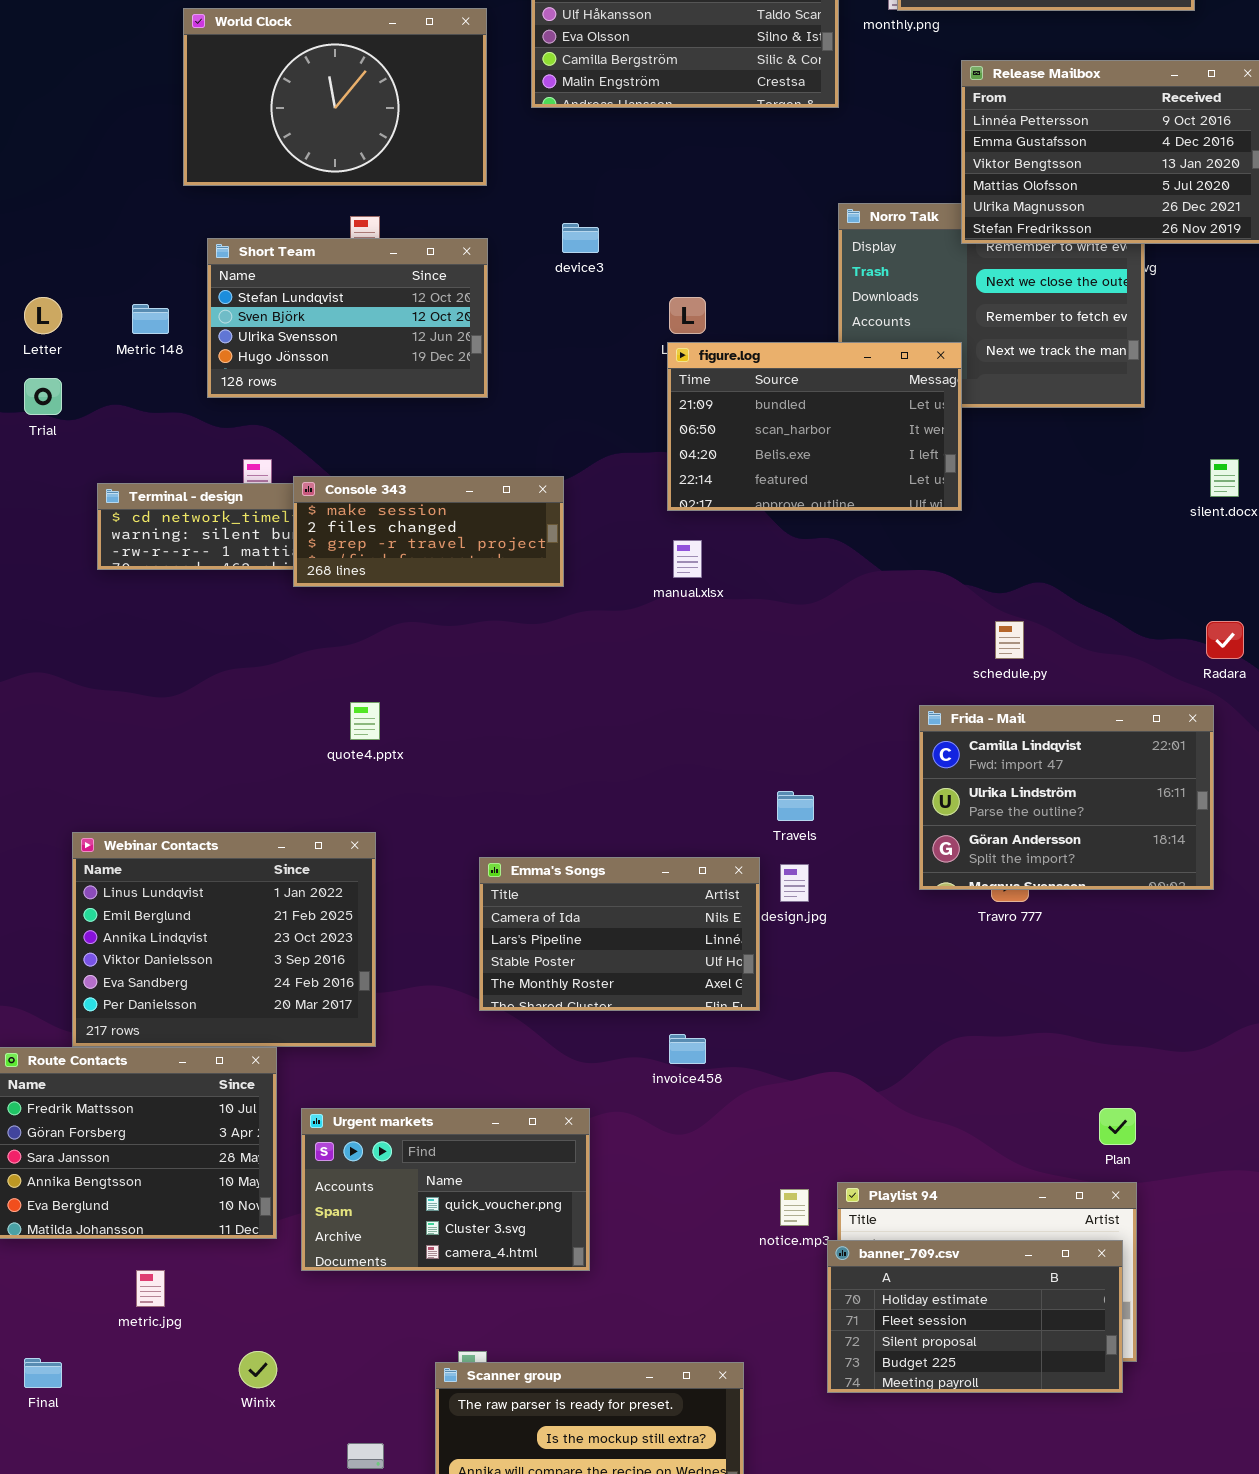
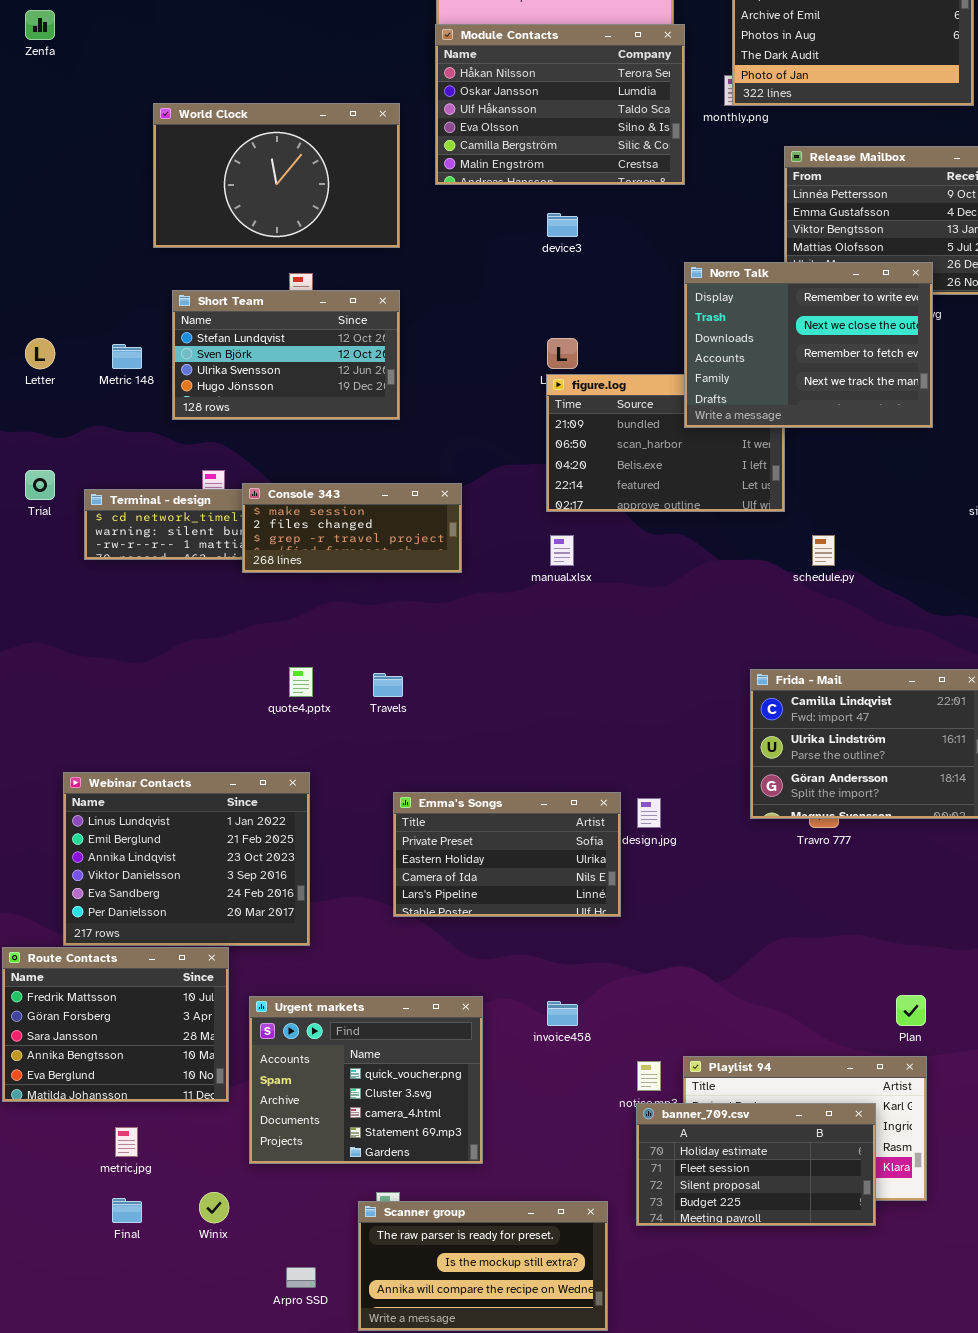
Norro Talk: [838,203,1145,408] -> [684,262,933,428], raised
device3: [562,223,599,253] -> [547,213,578,237], moved
Trial: [24,378,62,415] -> [25,470,55,500], moved
schedule.py: [995,621,1024,659] -> [812,535,835,566], moved
Travels: [777,791,814,821] -> [373,673,403,697], moved
Emma's Songs: [479,857,760,1011] -> [393,792,621,917], scrolled up 2 rows
invoice458: [669,1034,706,1064] -> [547,1001,578,1026], moved
Urgent markets: [301,1108,590,1271] -> [249,996,483,1164], resized
banner_709.csv: [827,1240,1123,1393] -> [636,1103,876,1226], moved
Final: [24,1358,62,1388] -> [112,1198,142,1223], moved

